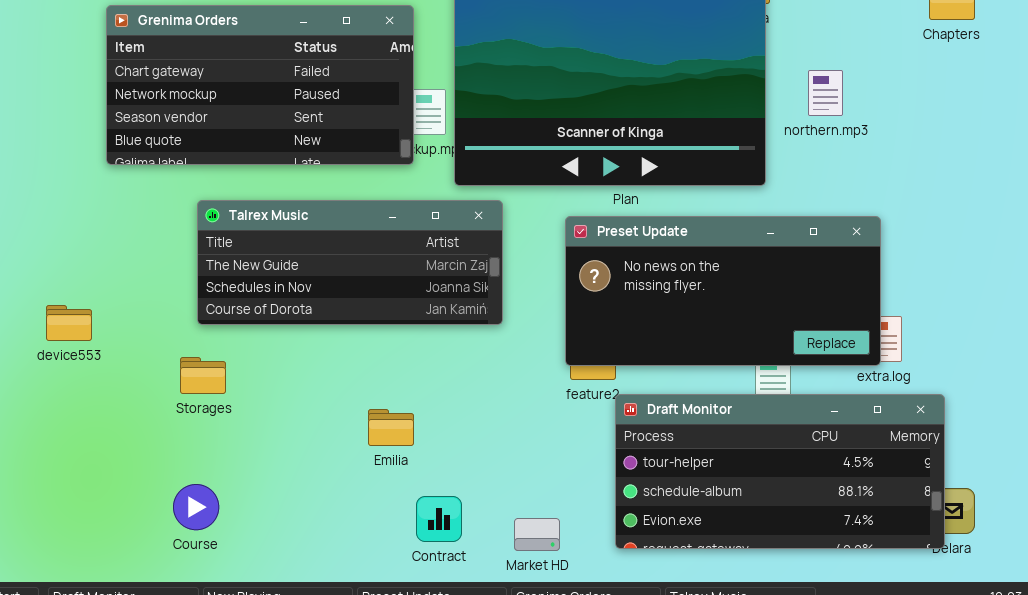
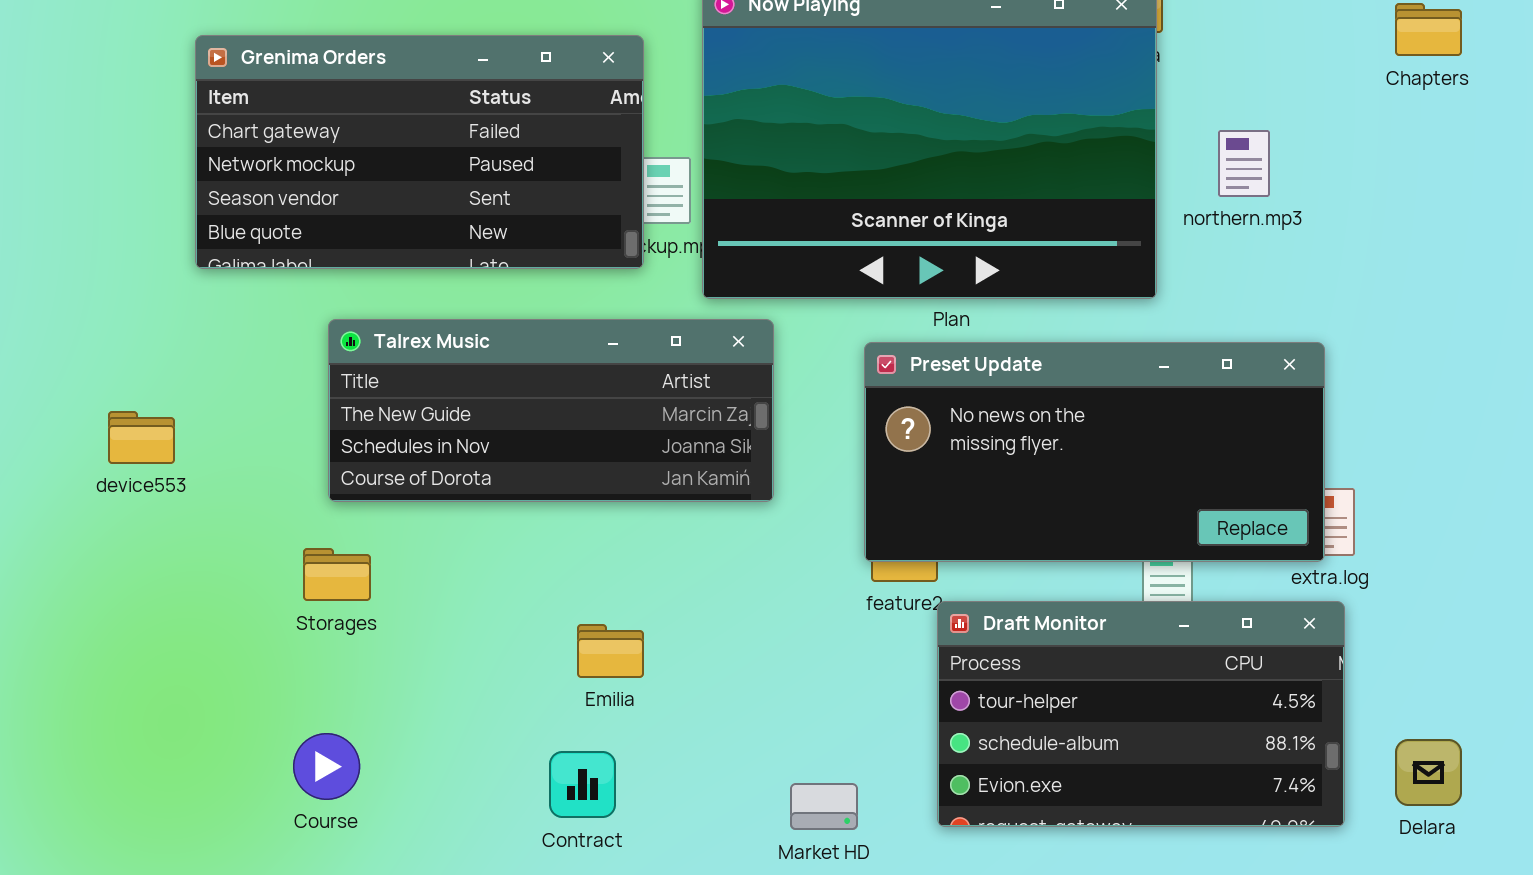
device553: [46,305,92,341] -> [108,411,175,464], moved
Draft Monitor: [615,394,945,549] -> [937,601,1345,827], resized
Contract: [416,496,462,542] -> [549,751,616,818], moved

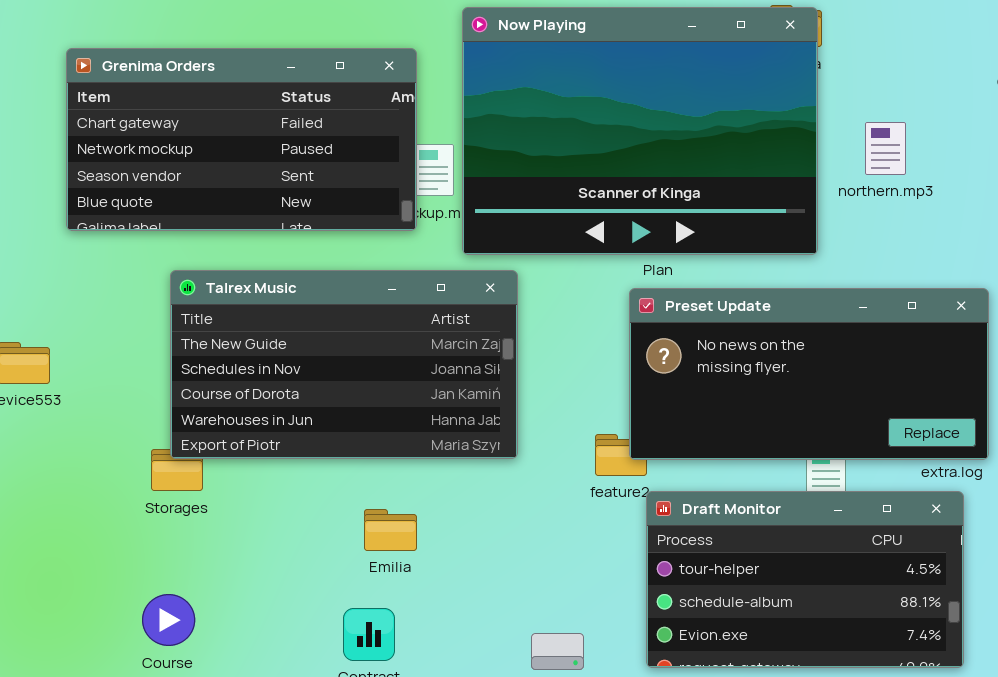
Talrex Music: [328,319,774,502] -> [170,270,518,459], resized
Preset Update: [864,342,1325,562] -> [629,288,989,460], moved

